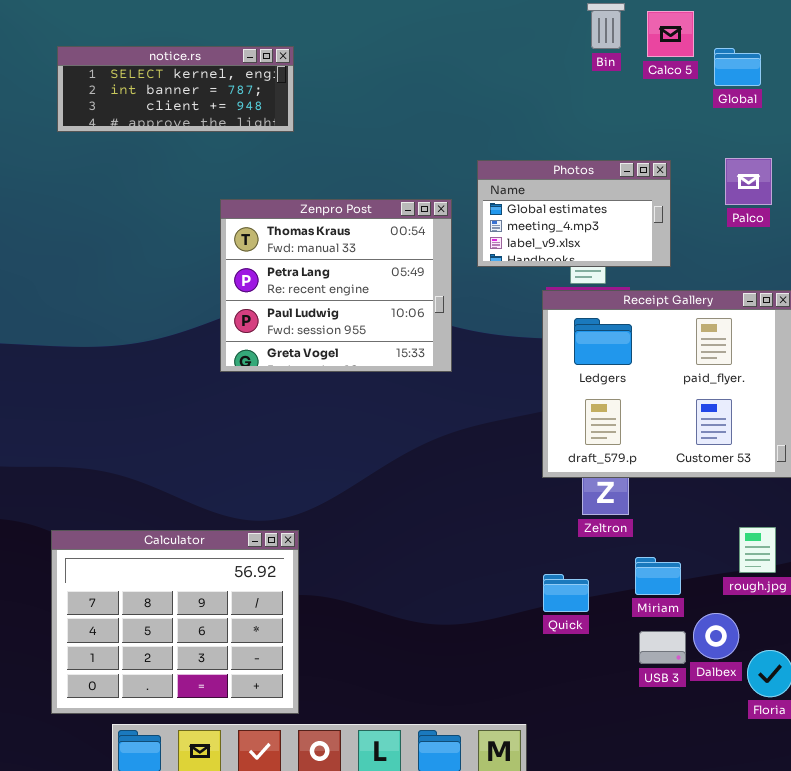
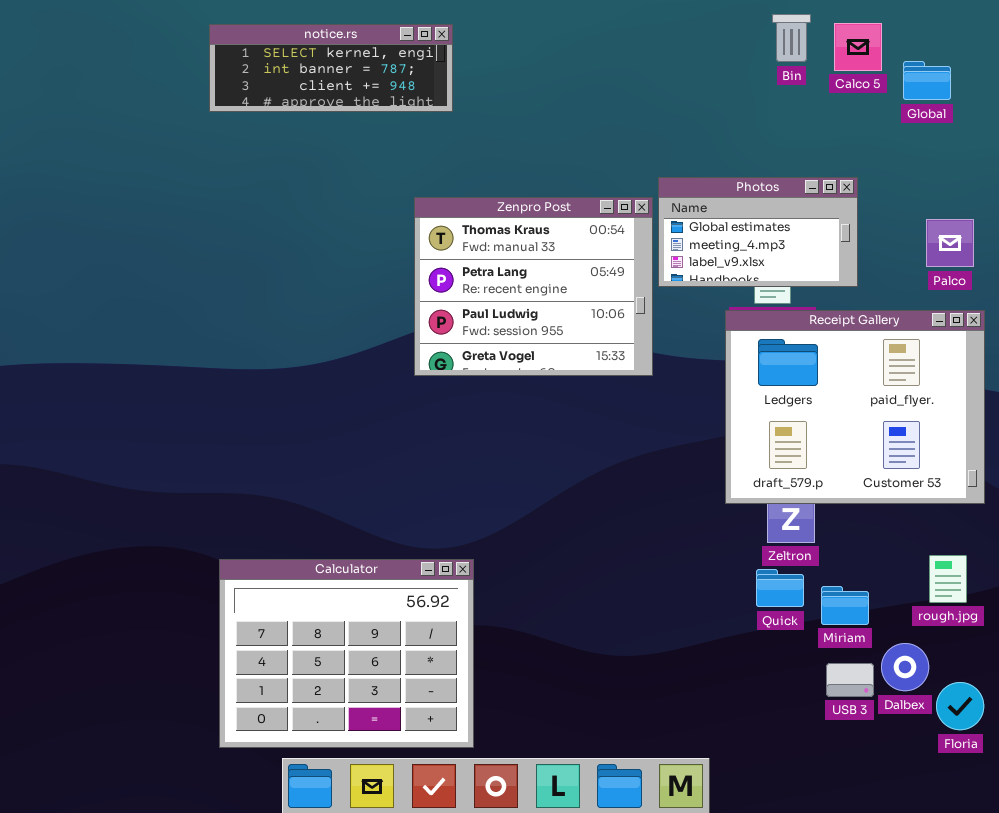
notice.rs: [57,46,294,132] -> [209,24,453,112], moved
Palco: [725,158,772,205] -> [926,219,974,267], moved
Zenpro Post: [220,199,452,372] -> [414,197,653,376], moved
Quick: [543,574,589,612] -> [756,569,804,607], moved

